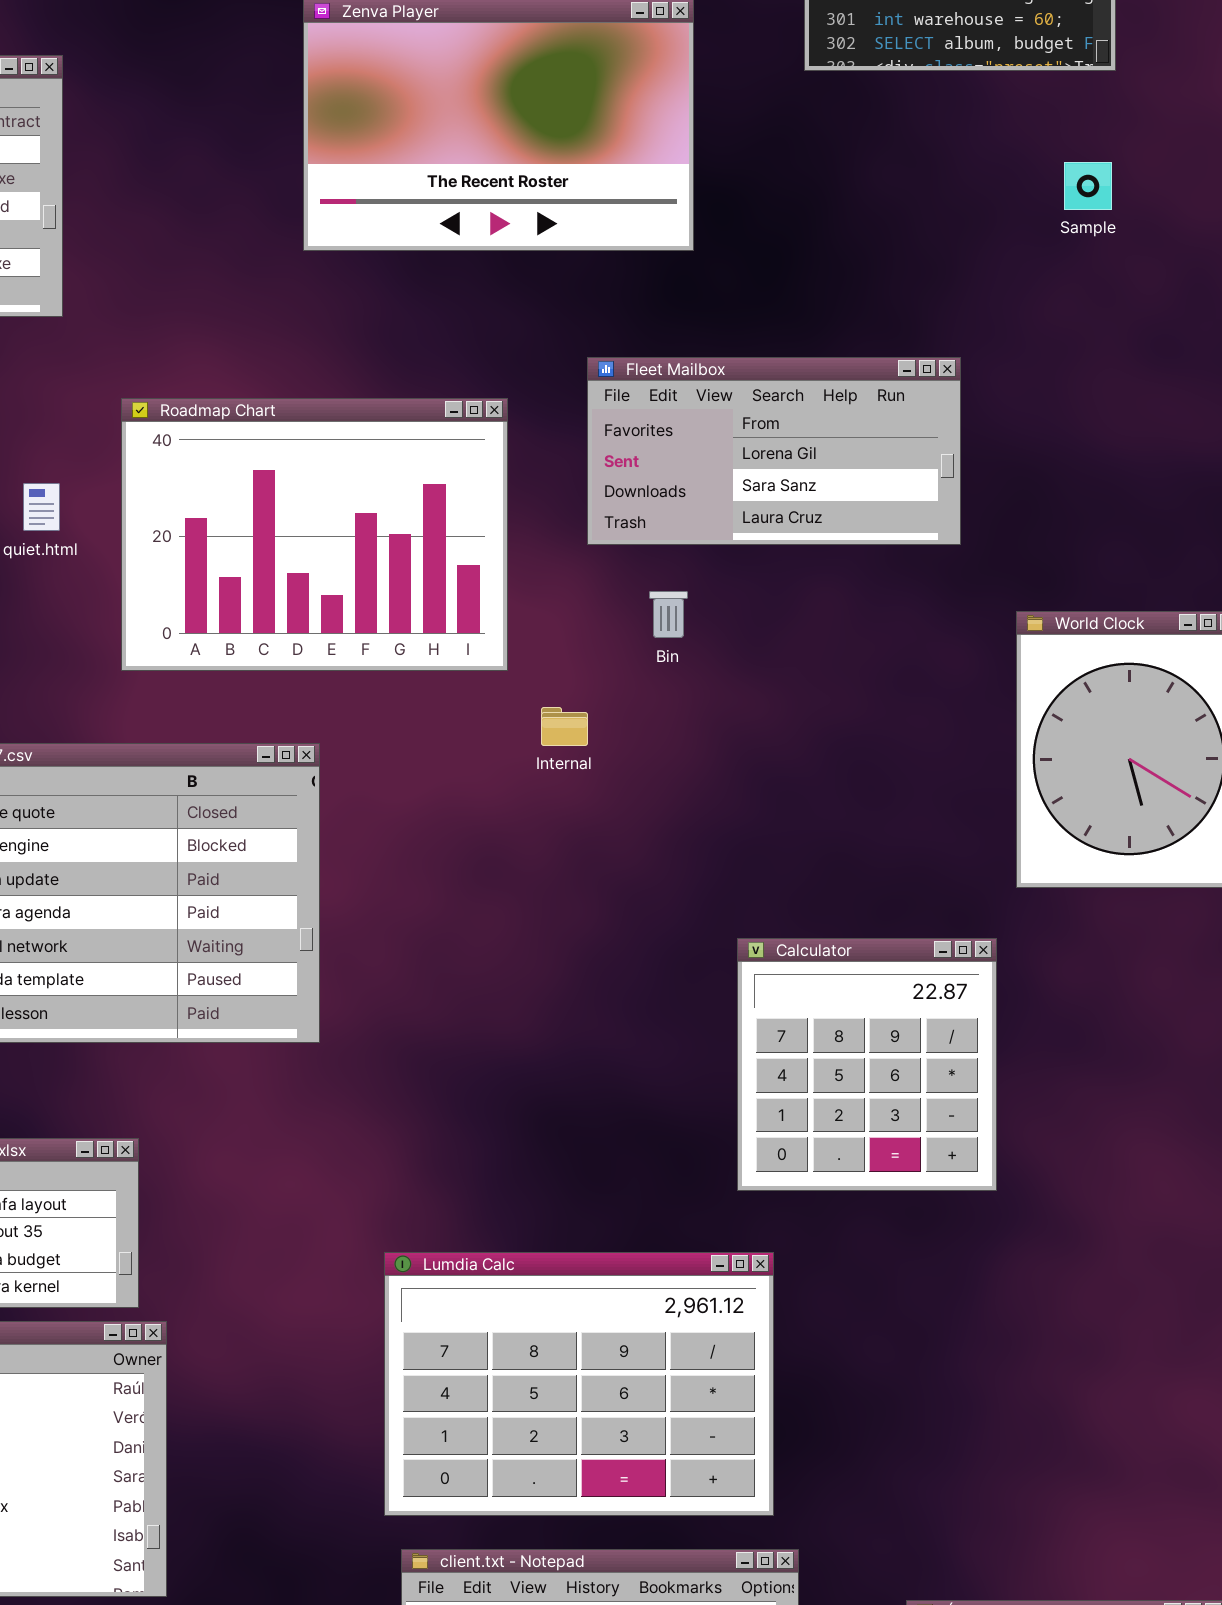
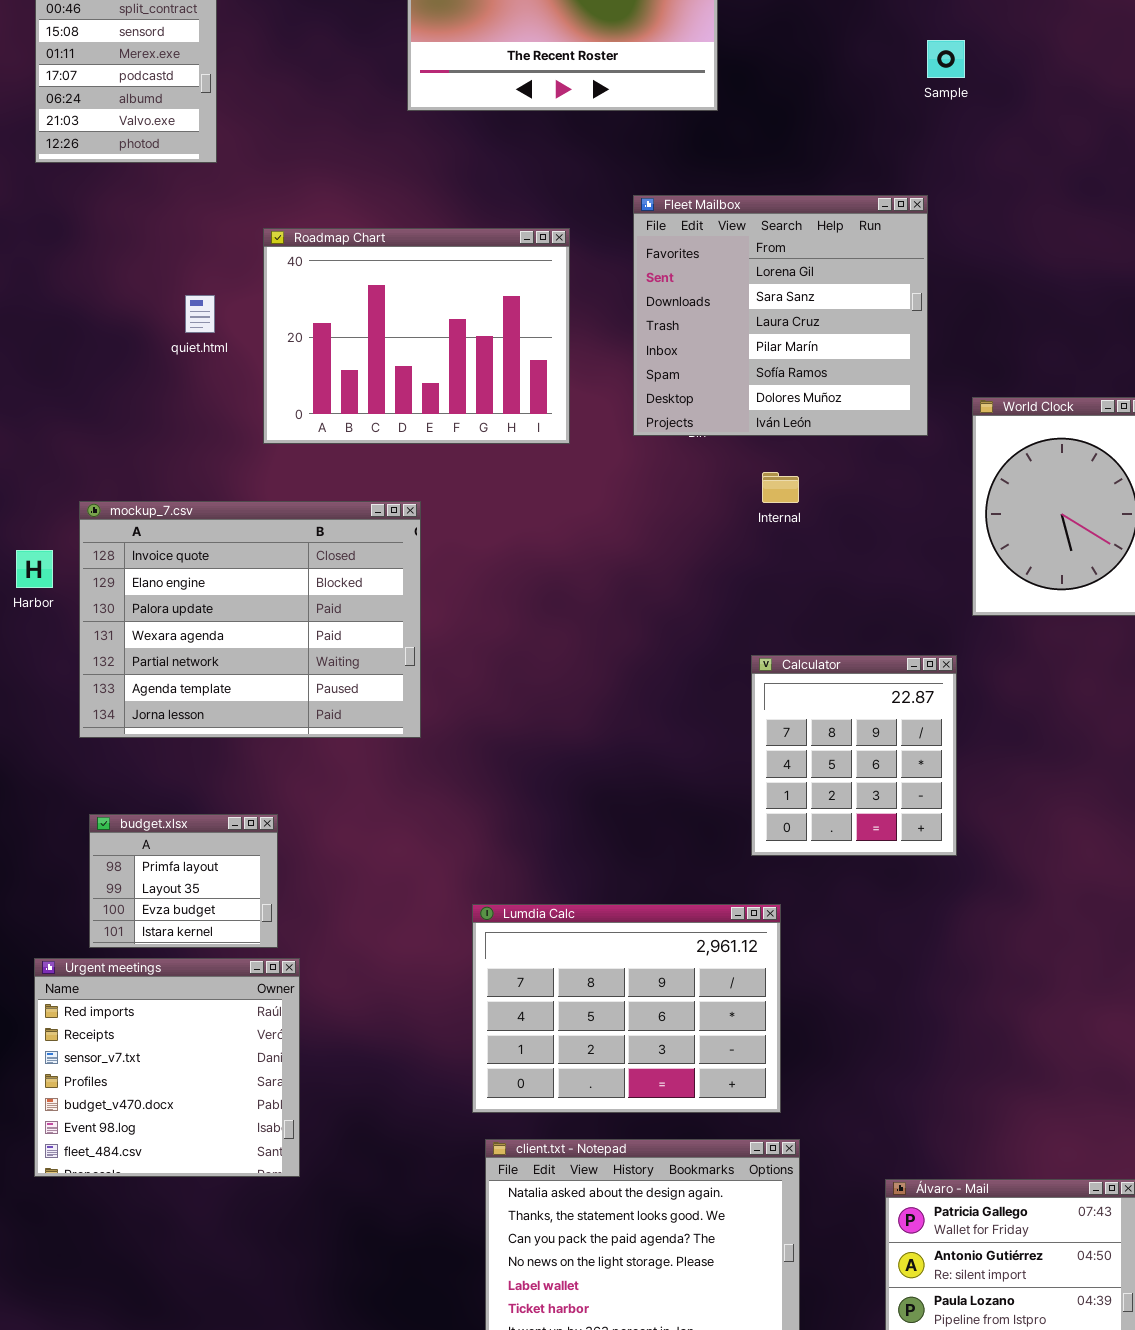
Sample: [1064,162,1112,210] -> [927,40,965,78], moved
Fleet Mailbox: [587,357,961,545] -> [633,195,928,436], resized
Internal: [541,707,588,746] -> [762,472,799,503], moved

